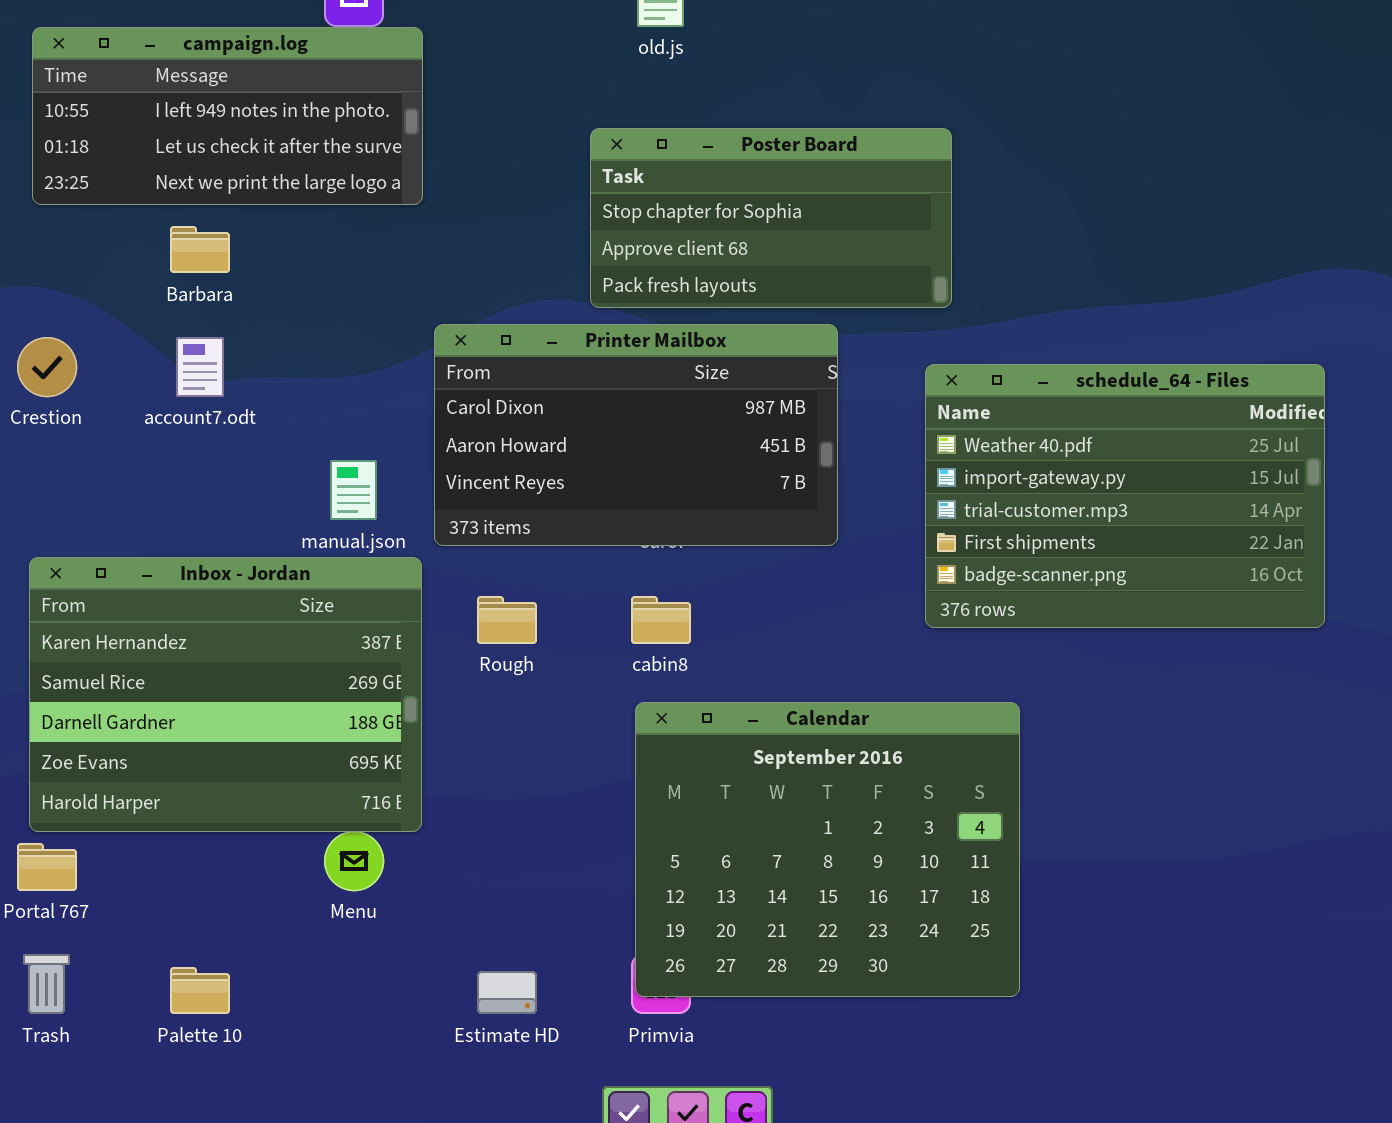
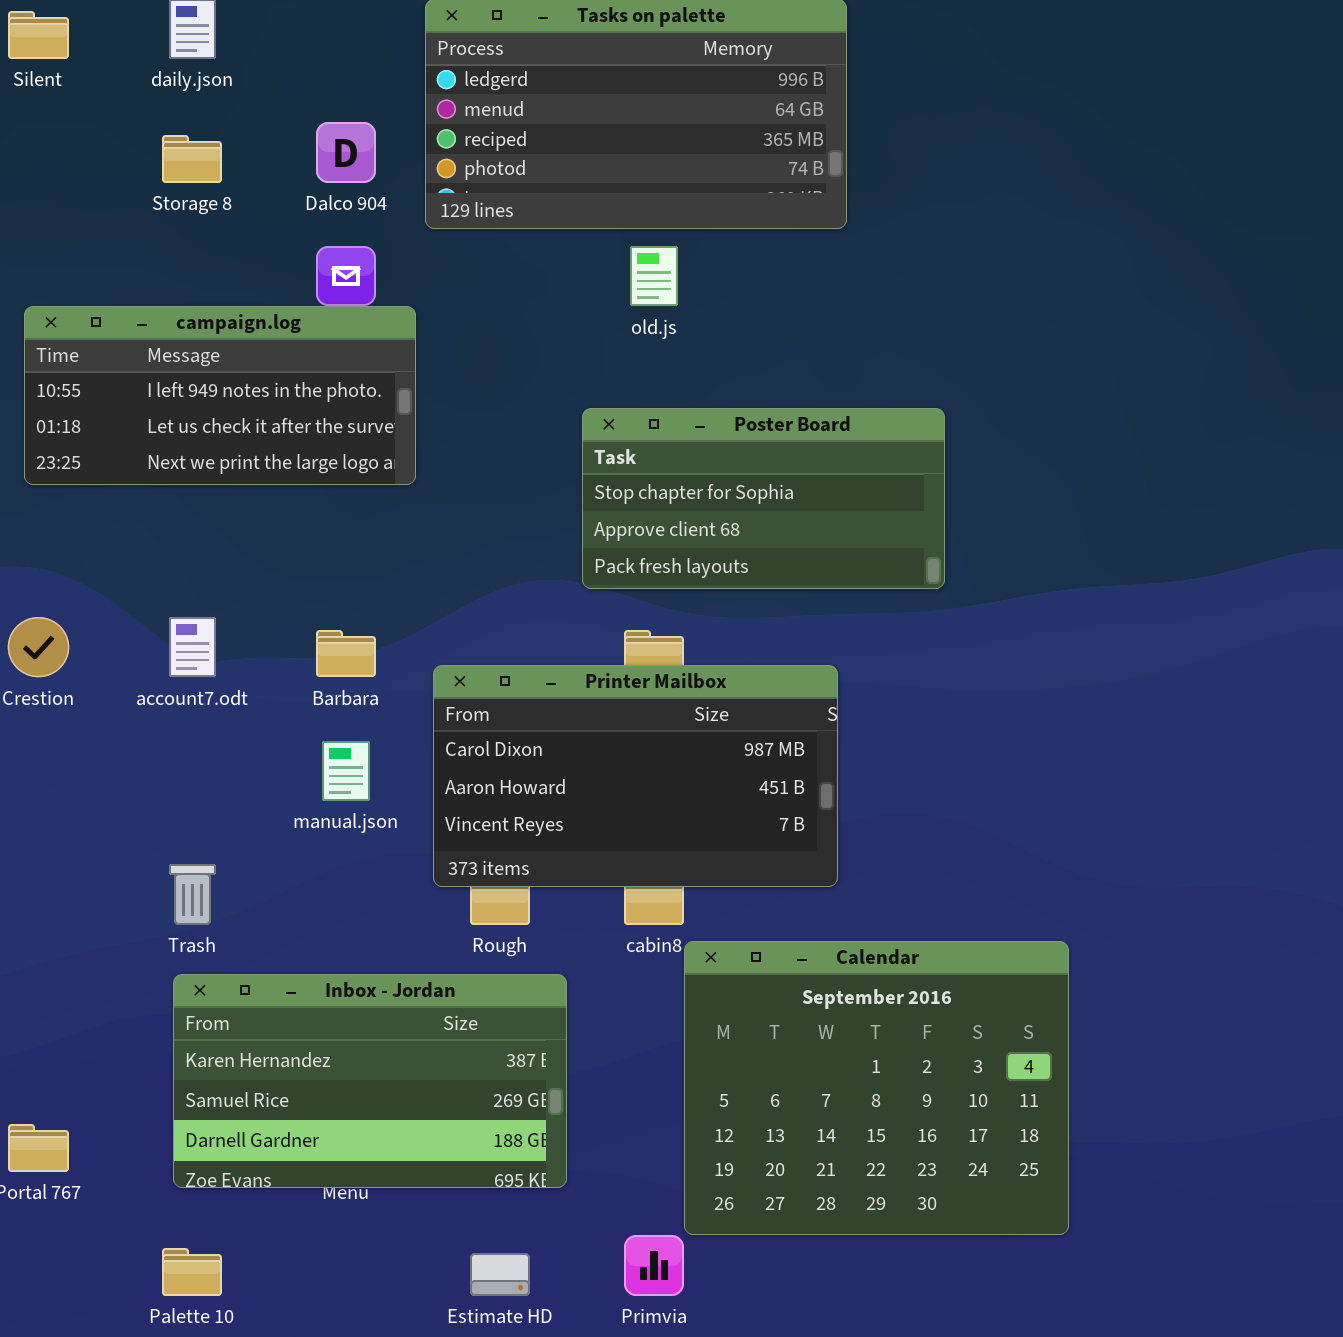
Barbara: [170,226,230,273] -> [316,630,376,677], moved
Printer Mailbox: [434,324,838,546] -> [433,665,838,887], moved
schedule_64 - Files: [925,364,1325,628] -> none, closed
Inbox - Jordan: [29,557,422,832] -> [173,974,567,1188], moved, resized
Calendar: [635,702,1020,997] -> [684,941,1069,1235], moved
Trash: [23,954,70,1014] -> [169,864,216,925], moved

